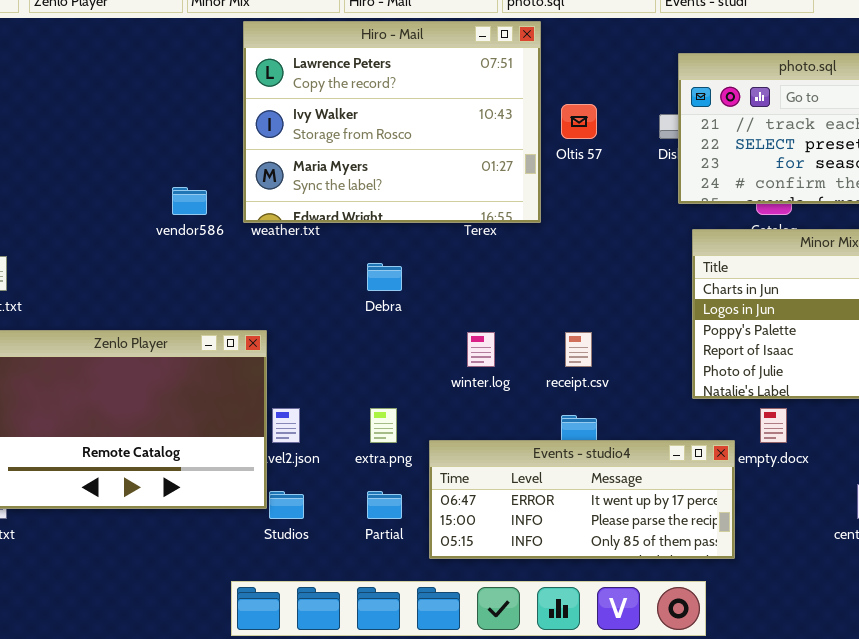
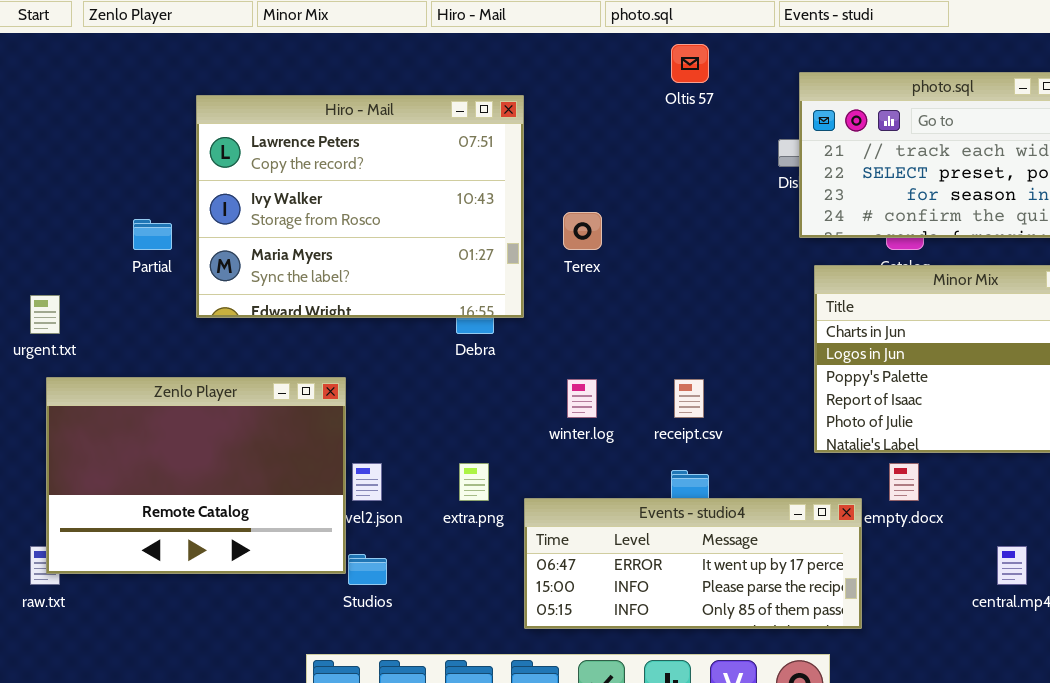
Hiro - Mail: [243,21,541,223] -> [196,95,524,318], moved
Oltis 57: [561,104,597,139] -> [671,44,709,83], moved
Partial: [367,491,402,519] -> [133,219,172,250], moved

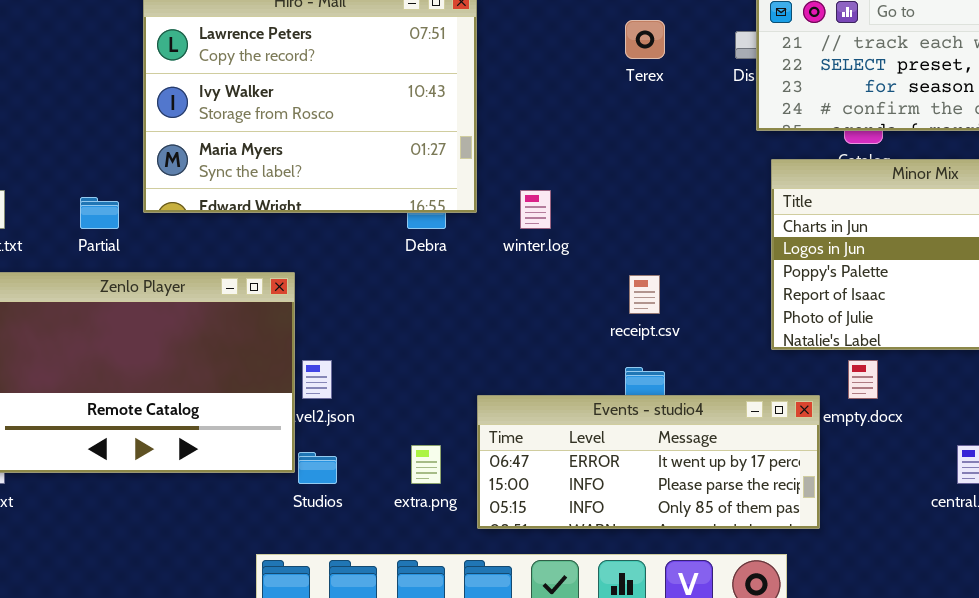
Terex: [563,212,602,250] -> [625,20,665,59], moved
Partial: [133,219,172,250] -> [80,197,119,229], moved
winter.log: [567,379,597,418] -> [520,190,551,229], moved
extra.png: [459,463,489,501] -> [411,445,441,484], moved

